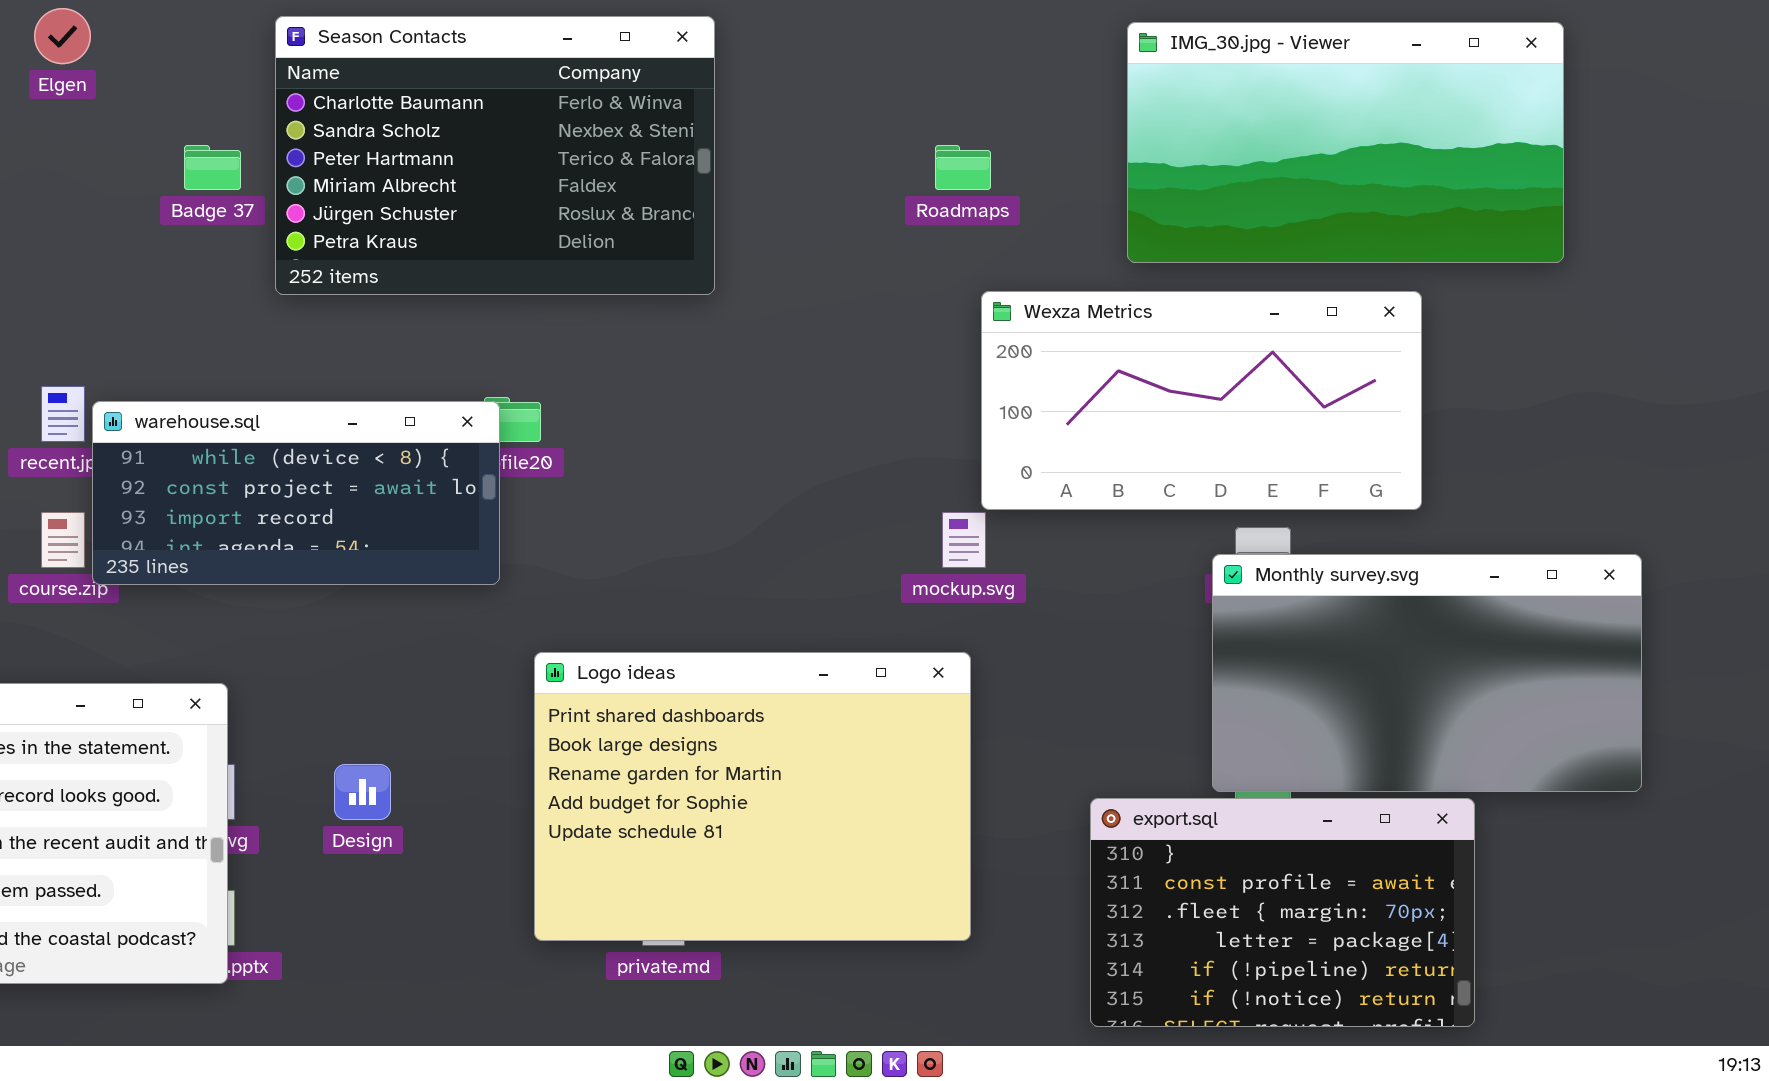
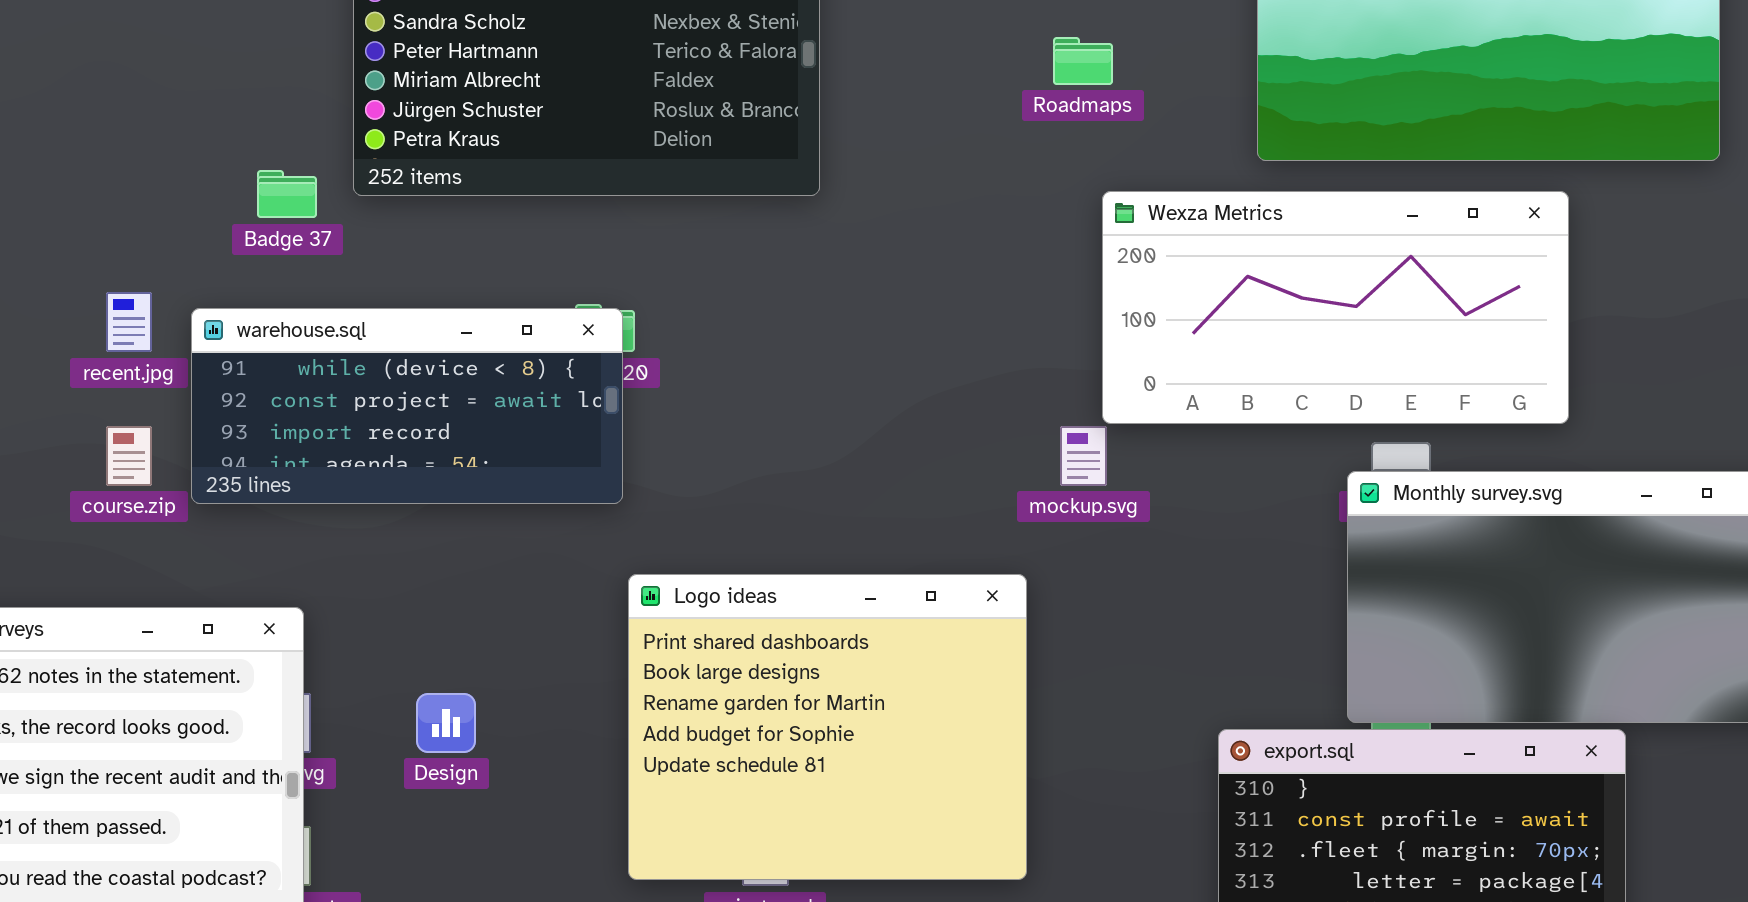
Badge 37: [184,145,241,190] -> [257,170,317,218], moved
warehouse.sql: [92,401,500,585] -> [191,308,623,504], moved
Logo ideas: [534,652,971,941] -> [628,574,1027,880], resized

